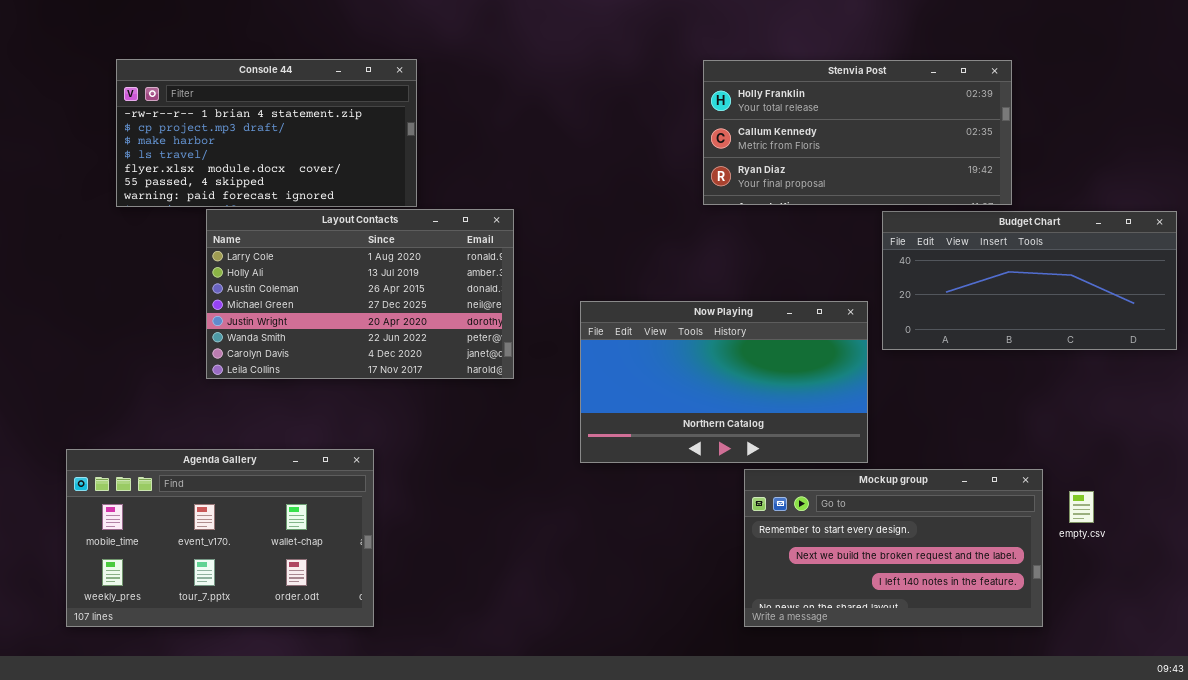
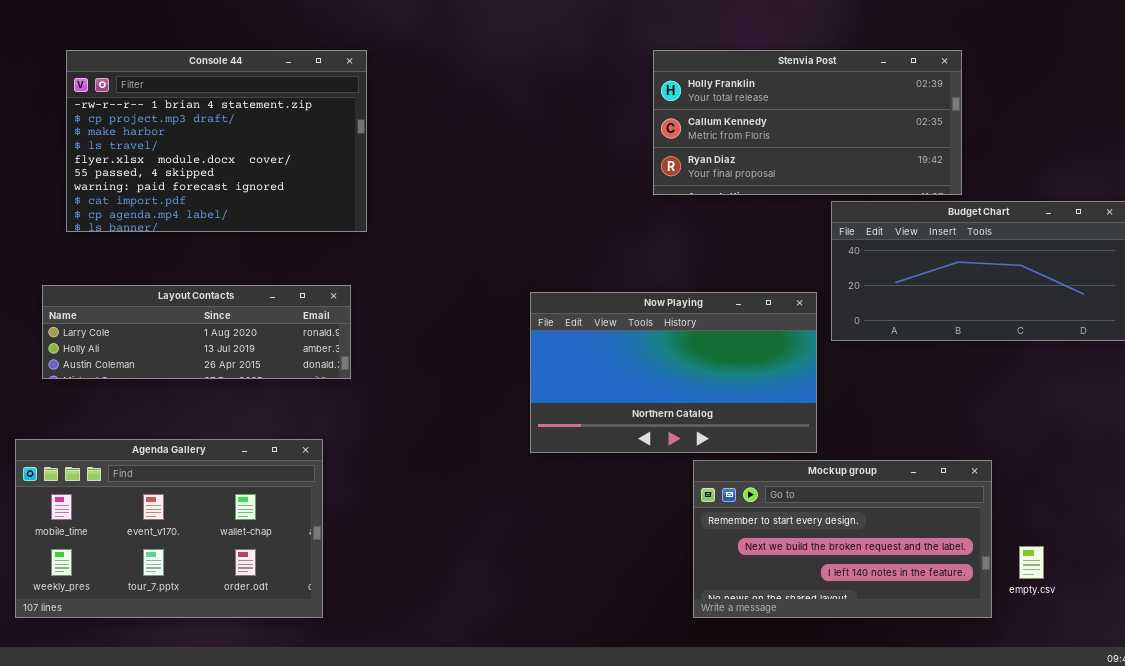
Console 44: [116,59,417,207] -> [66,50,367,232], resized
Layout Contacts: [206,209,514,379] -> [42,285,351,379], moved, resized
empty.csv: [1069,491,1094,523] -> [1019,546,1044,579], moved

